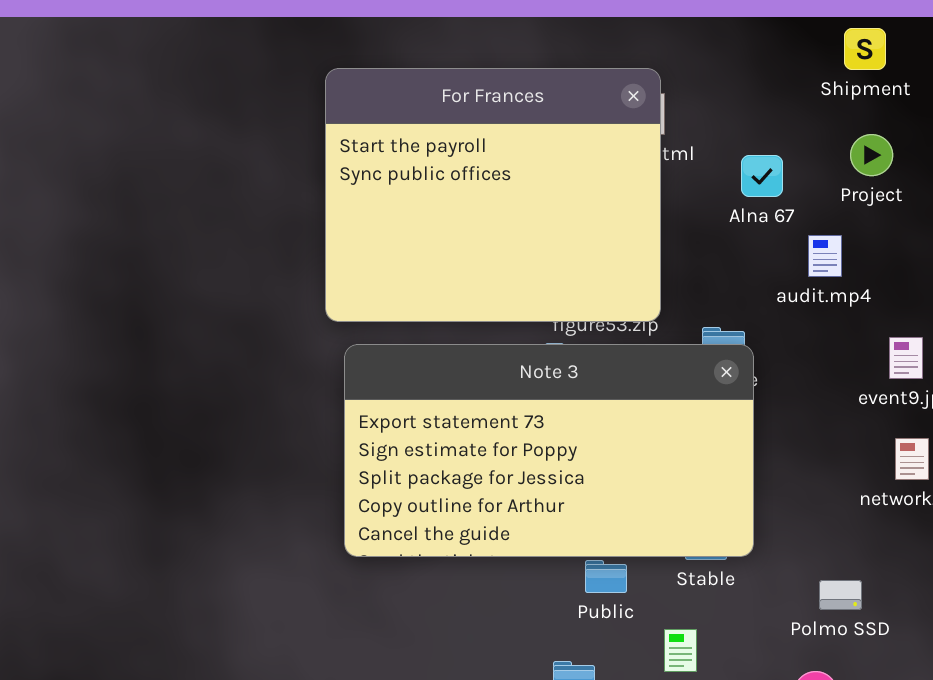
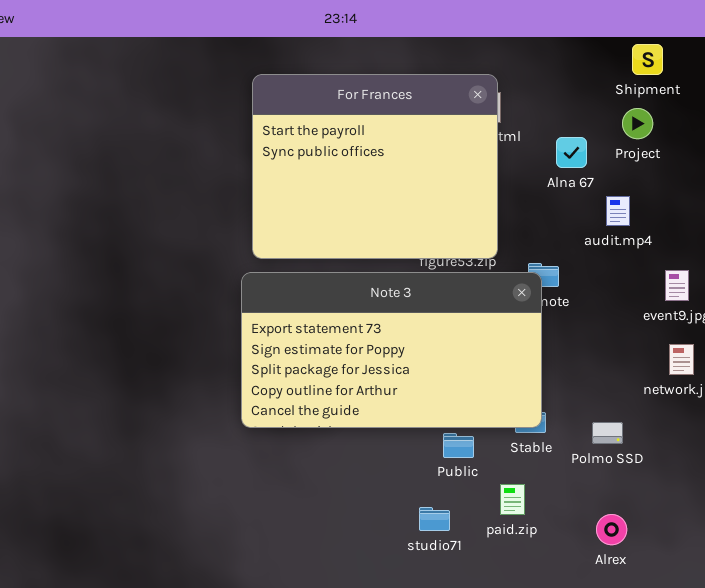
Project: [850,134,893,176] -> [622,108,653,139], moved
Note 3: [344,344,754,557] -> [241,272,542,428], moved
Polmo SSD: [819,580,862,610] -> [592,422,623,444], moved

